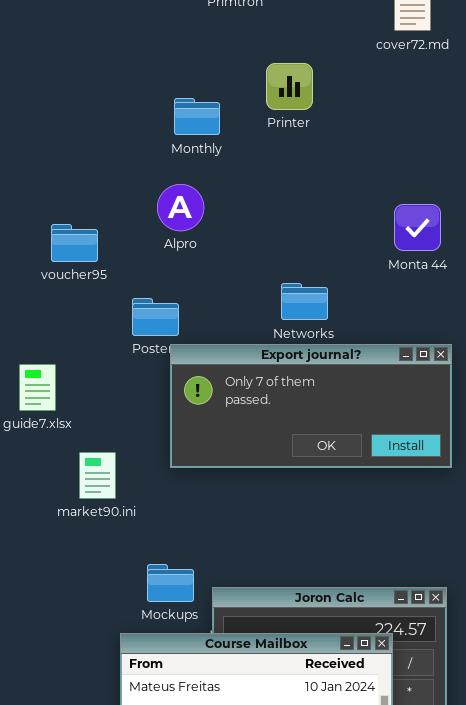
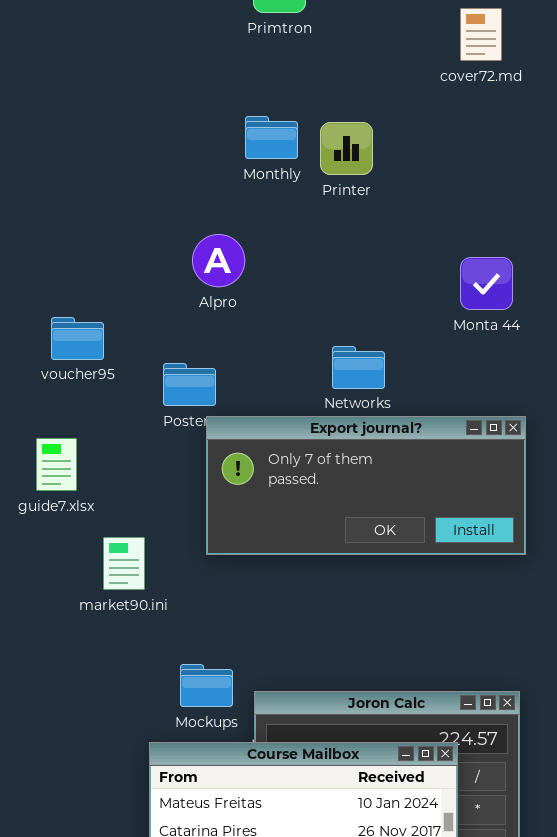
Printer: [266,63,313,110] -> [320,122,373,175], moved
Monthly: [174,98,220,135] -> [245,116,298,159], moved
voucher95: [51,224,98,262] -> [51,317,104,360], moved

